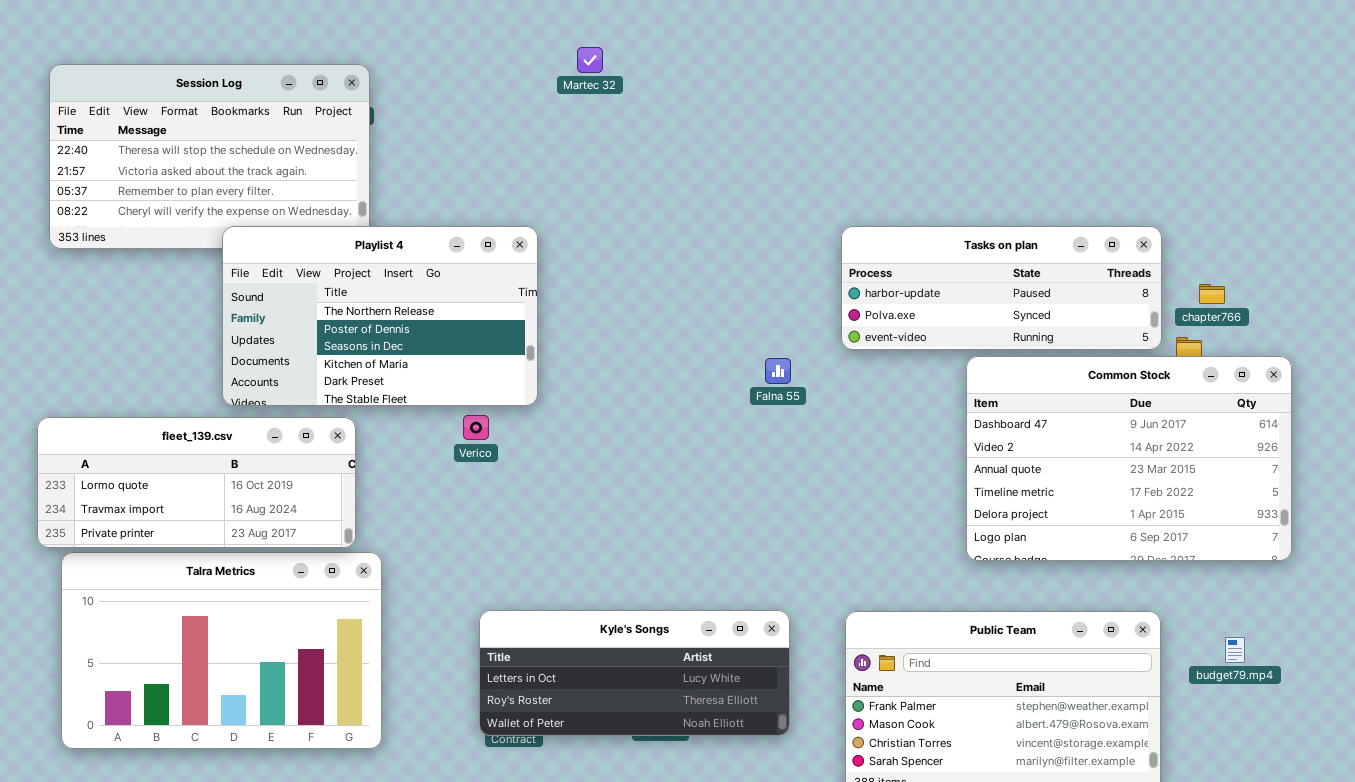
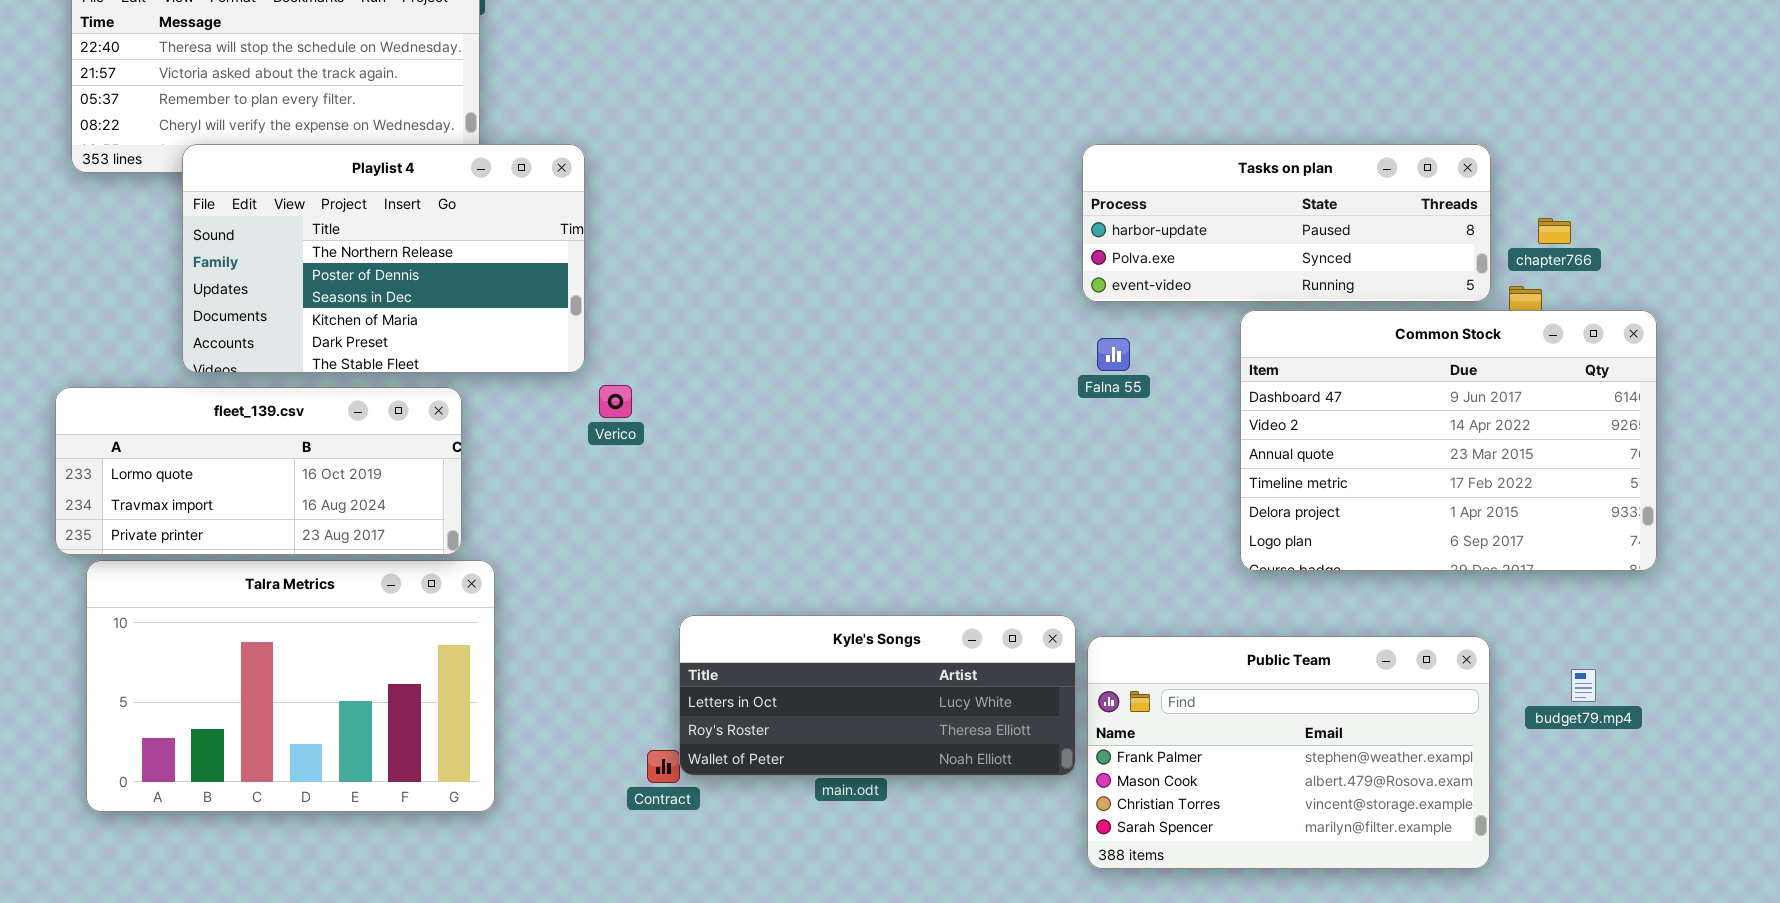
Playlist 4: [222,226,538,406] -> [182,144,585,373], moved
Falna 55: [765,358,791,384] -> [1097,338,1130,371], moved
Kyle's Songs: [479,610,790,736] -> [679,615,1076,776], moved

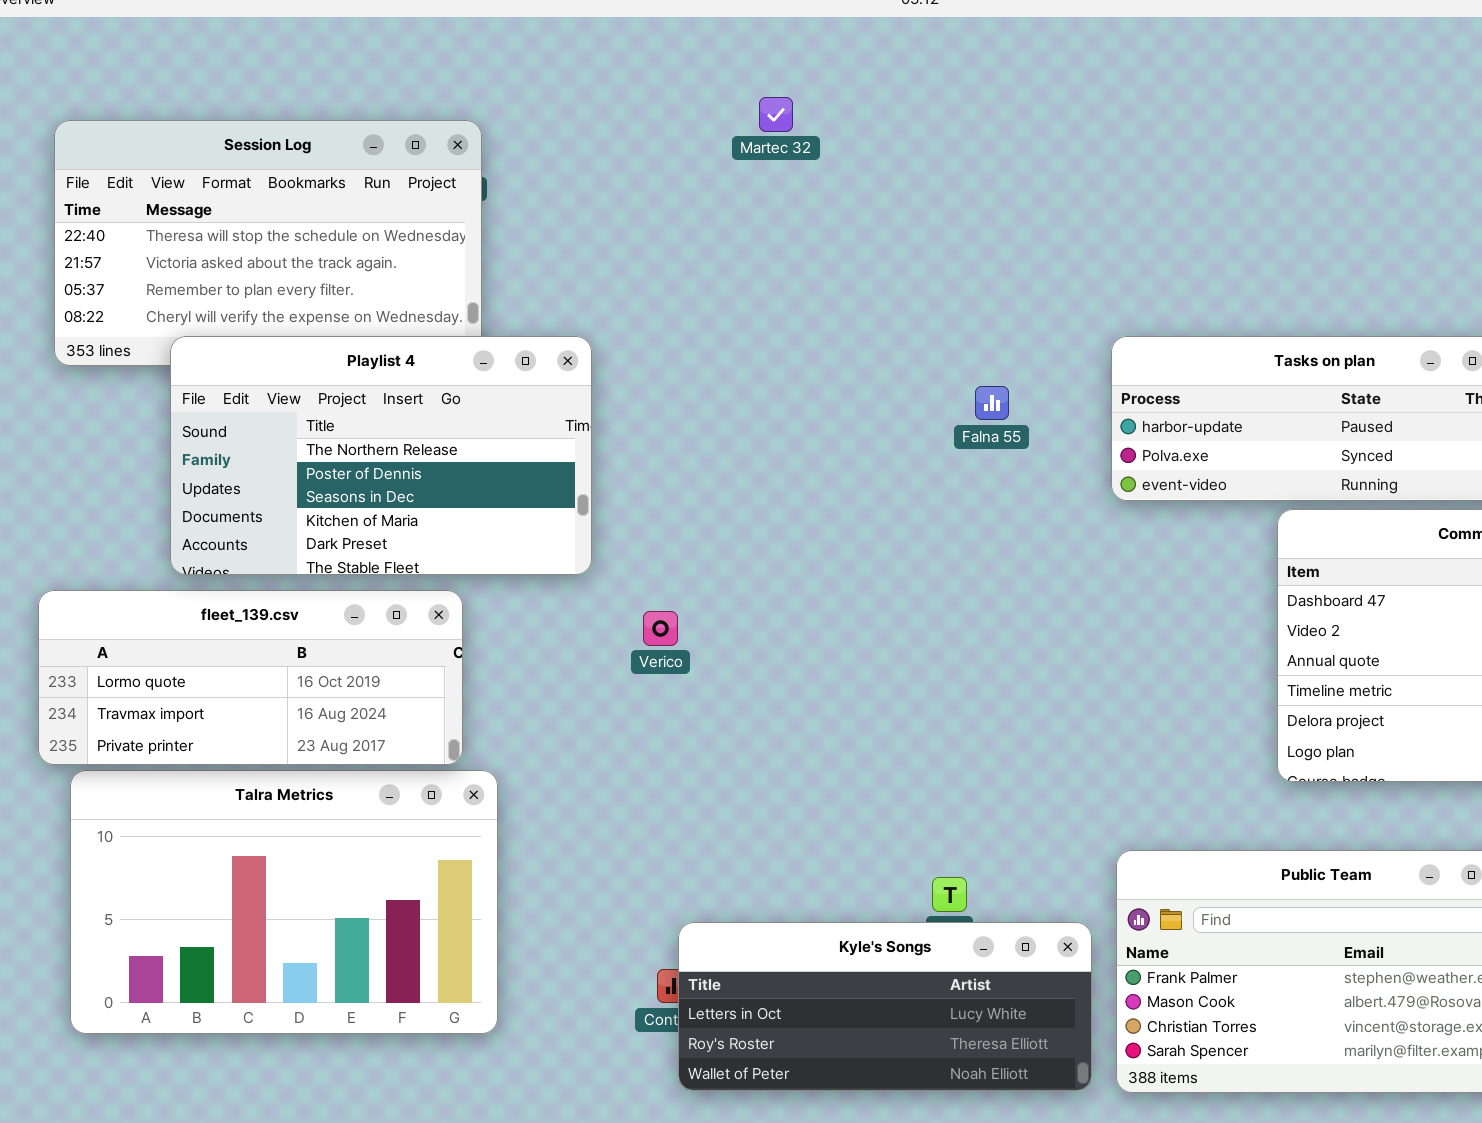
Falna 55: [1097,338,1130,371] -> [975,386,1009,420], moved
Verico: [599,385,632,418] -> [643,611,678,646], moved
Kyle's Songs: [679,615,1076,776] -> [678,922,1092,1091], moved

